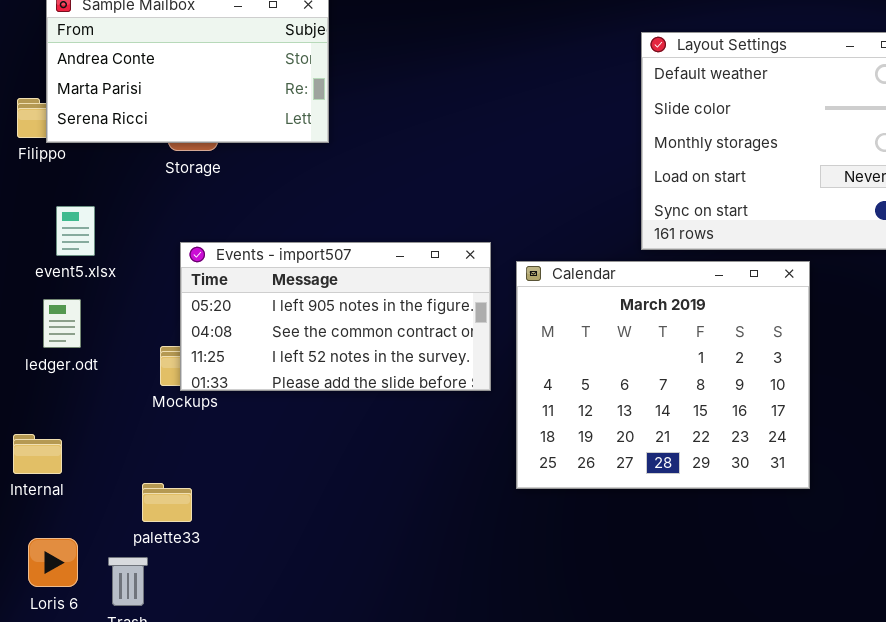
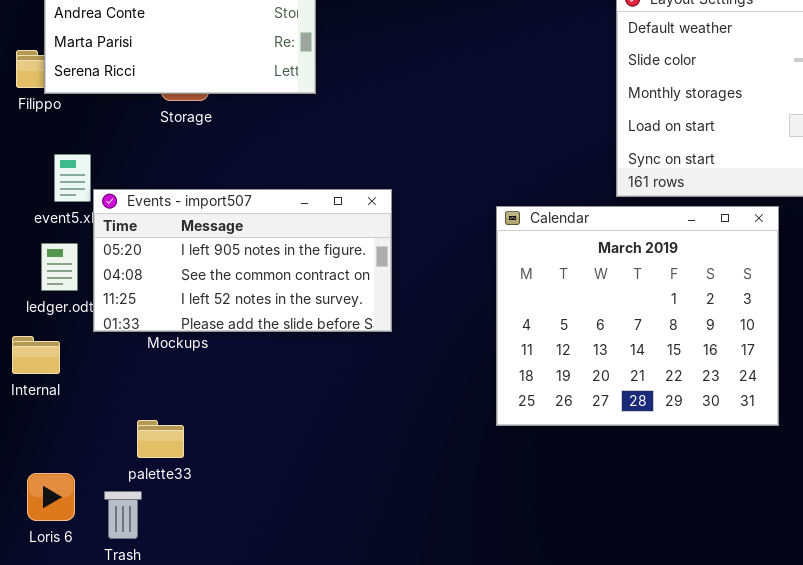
Events - import507: [180,242,491,391] -> [93,189,392,332], moved
Internal: [13,434,62,474] -> [12,336,60,374], moved

